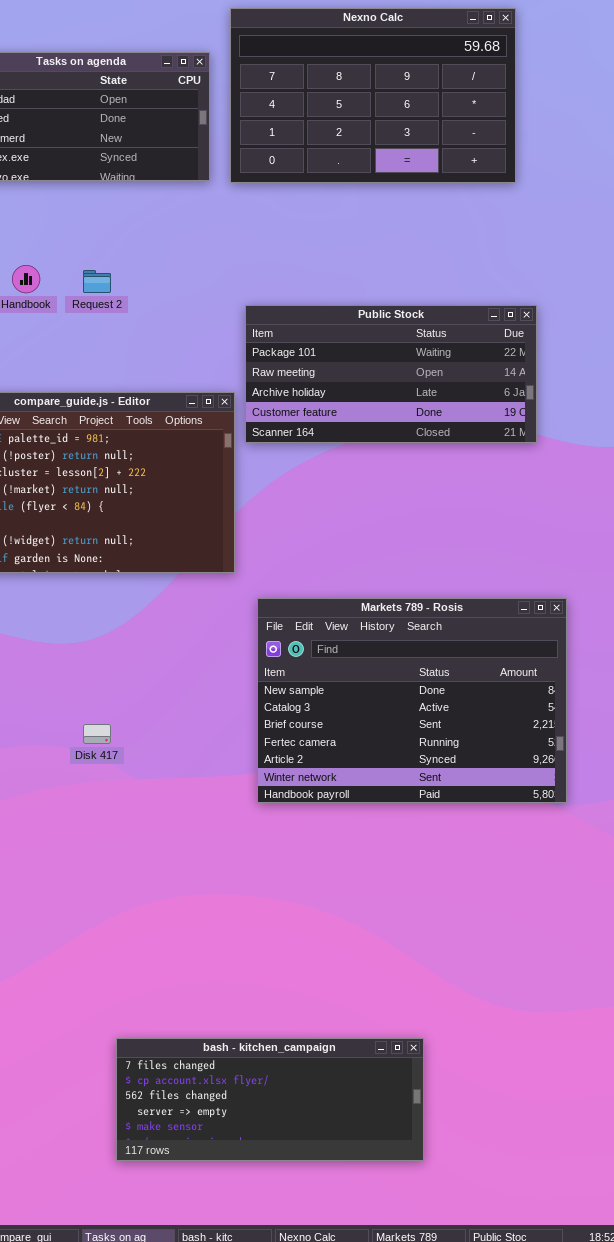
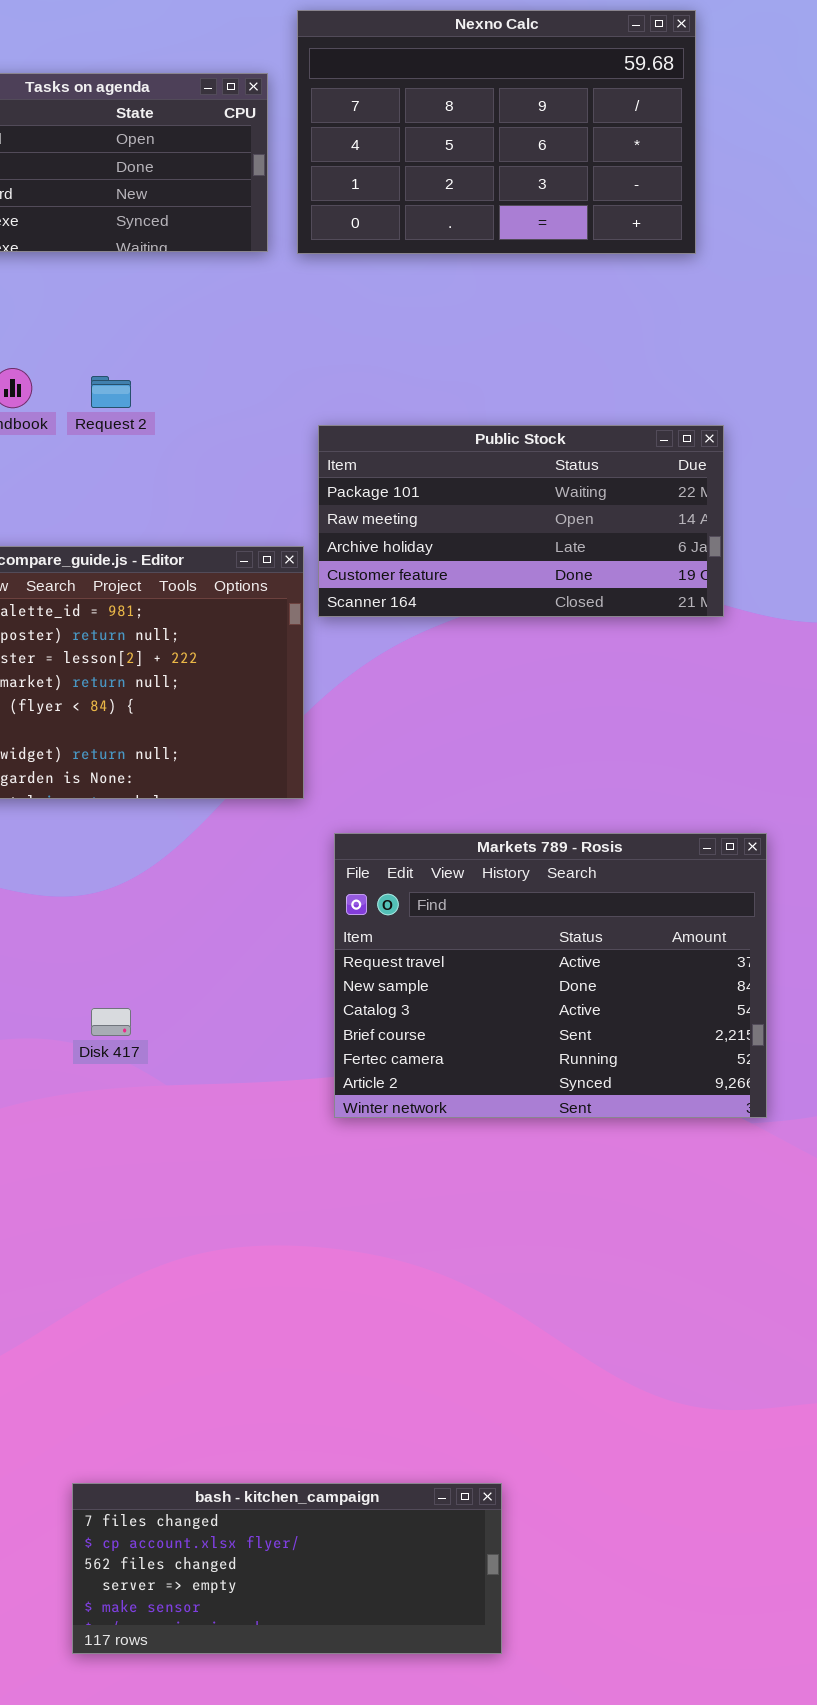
Markets 789 - Rosis: [257,598,567,803] -> [334,833,767,1118], scrolled up 1 row
bash - kitchen_campaign: [116,1038,424,1161] -> [72,1483,502,1654], moved

